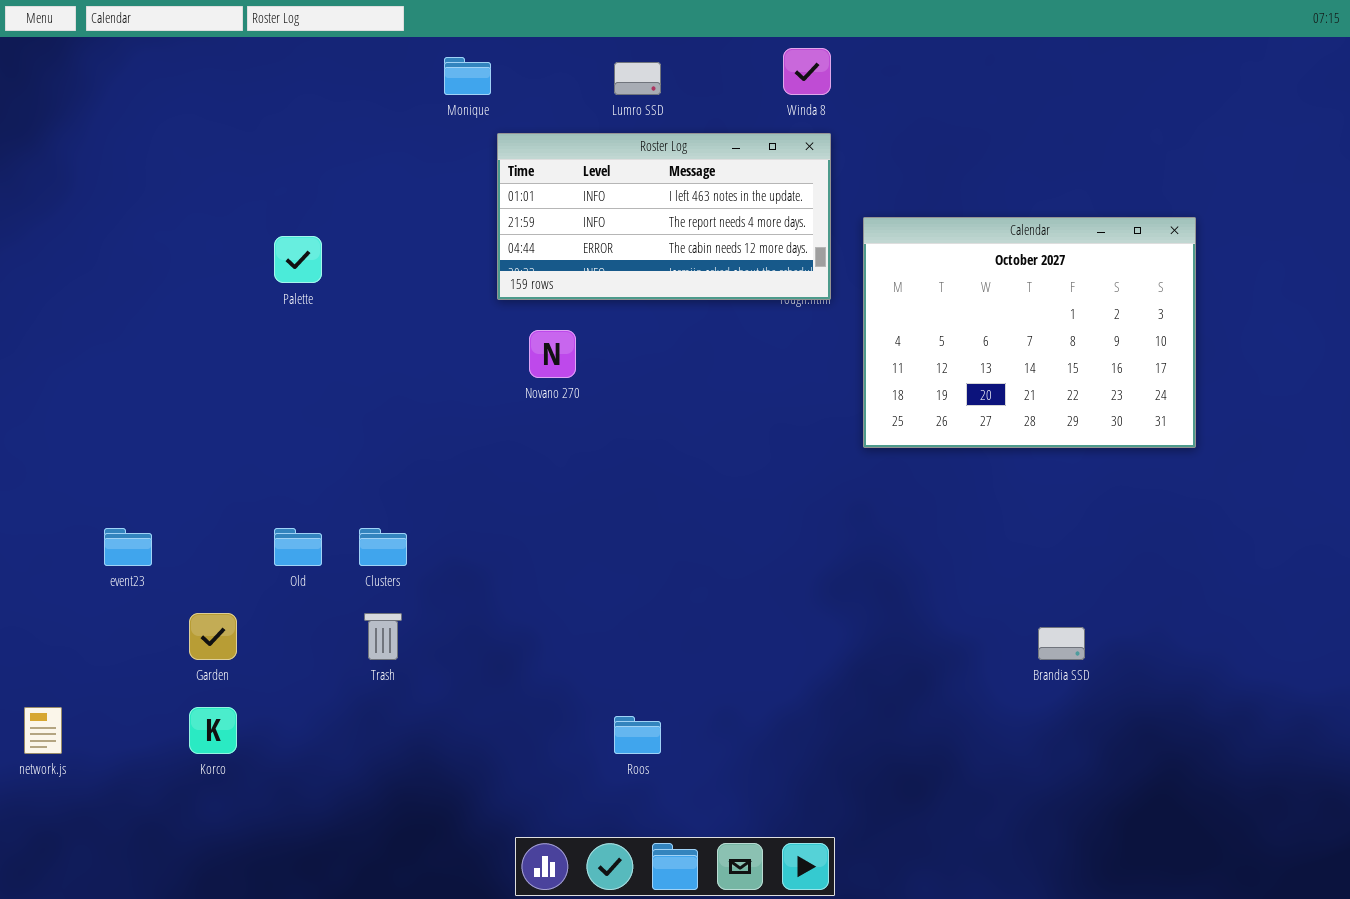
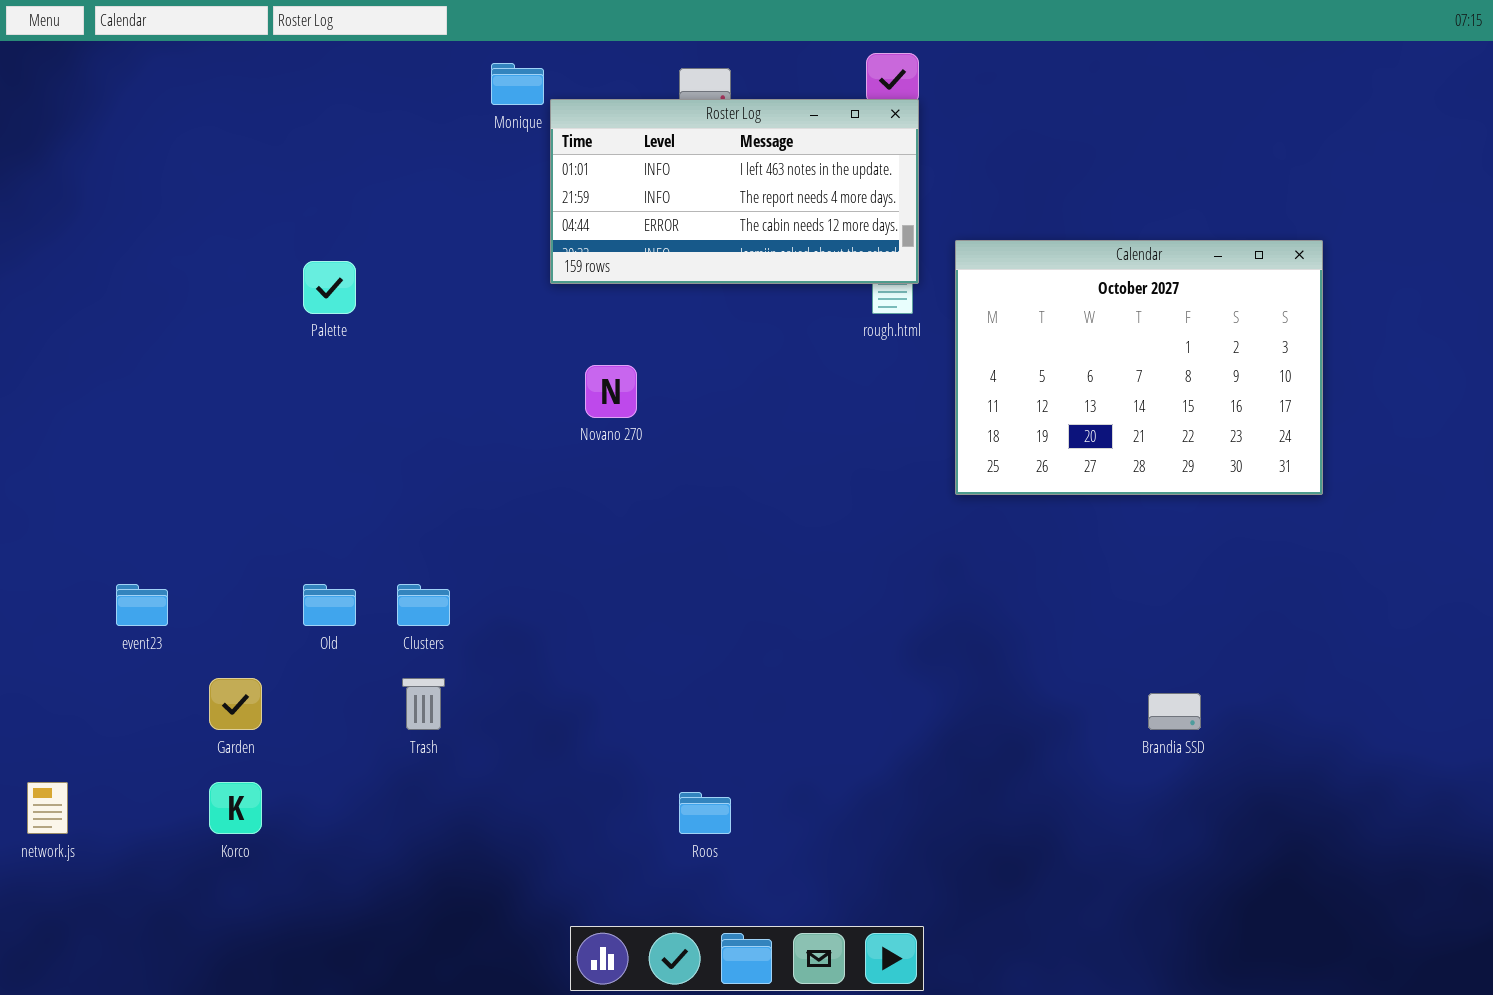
Roster Log: [497,133,831,300] -> [550,99,919,284], moved

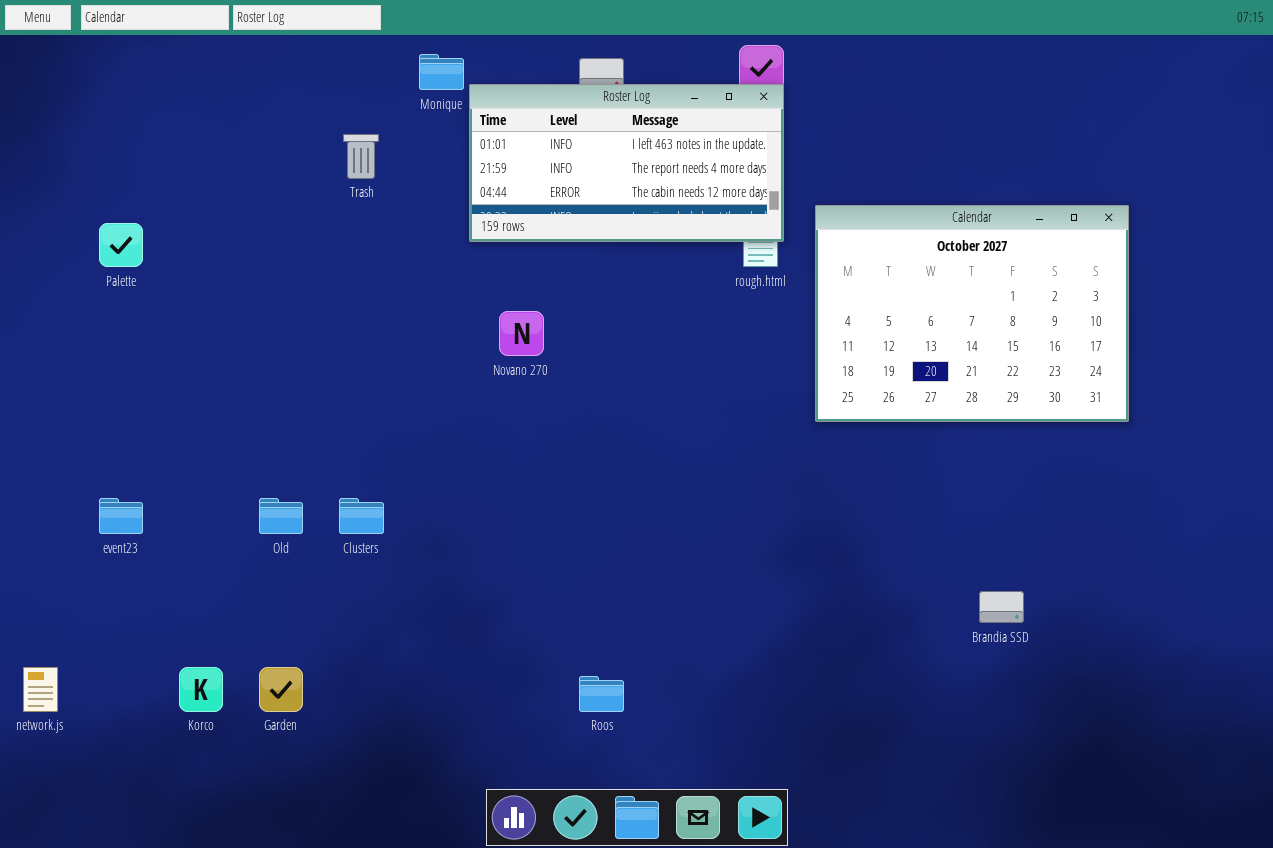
Palette: [303,261,356,314] -> [99,223,143,267], moved
Garden: [209,678,262,730] -> [259,667,303,712], moved
Trash: [402,678,445,730] -> [343,134,379,179], moved

